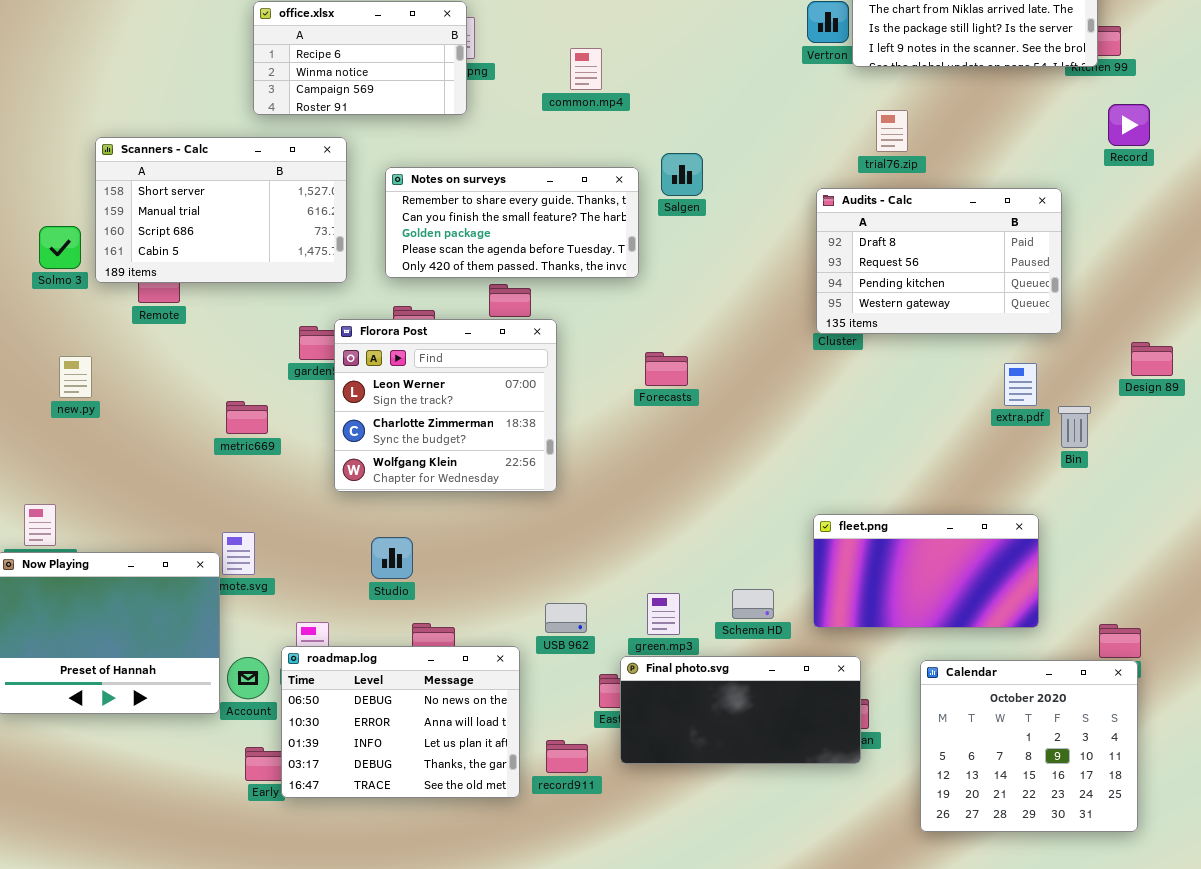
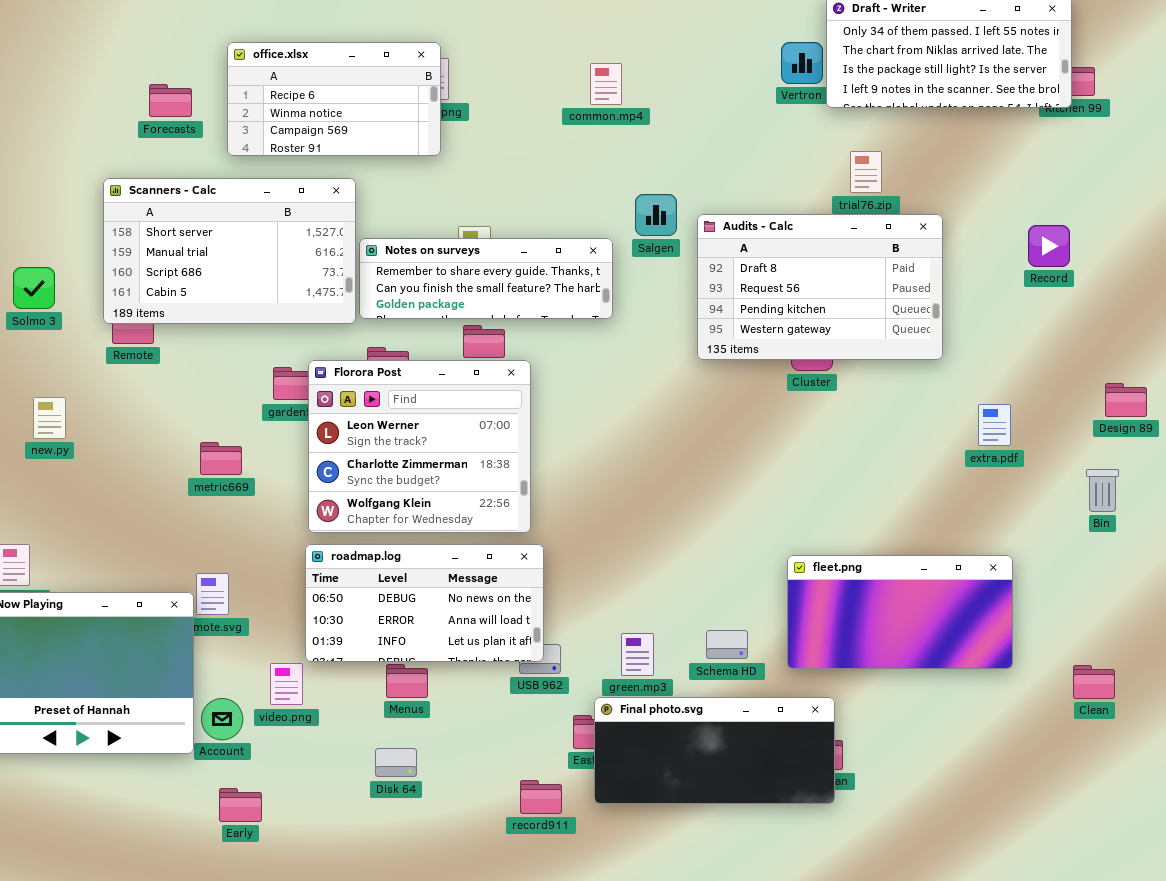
common.mp4: [570,48,602,90] -> [590,63,622,105], moved
Record: [1108,104,1150,146] -> [1028,225,1070,267], moved
Scanners - Calc: [95,137,347,283] -> [103,178,356,324], moved
Notes on surveys: [385,167,639,278] -> [359,238,613,319], resized
Audits - Calc: [816,188,1062,334] -> [697,214,943,360], moved
Forecasts: [645,352,688,386] -> [149,84,192,117], moved
Bin: [1058,406,1091,448] -> [1086,469,1119,512], moved
roadmap.log: [281,646,520,798] -> [305,544,544,662], moved, resized
Calendar: [920,660,1138,832] -> none, closed

